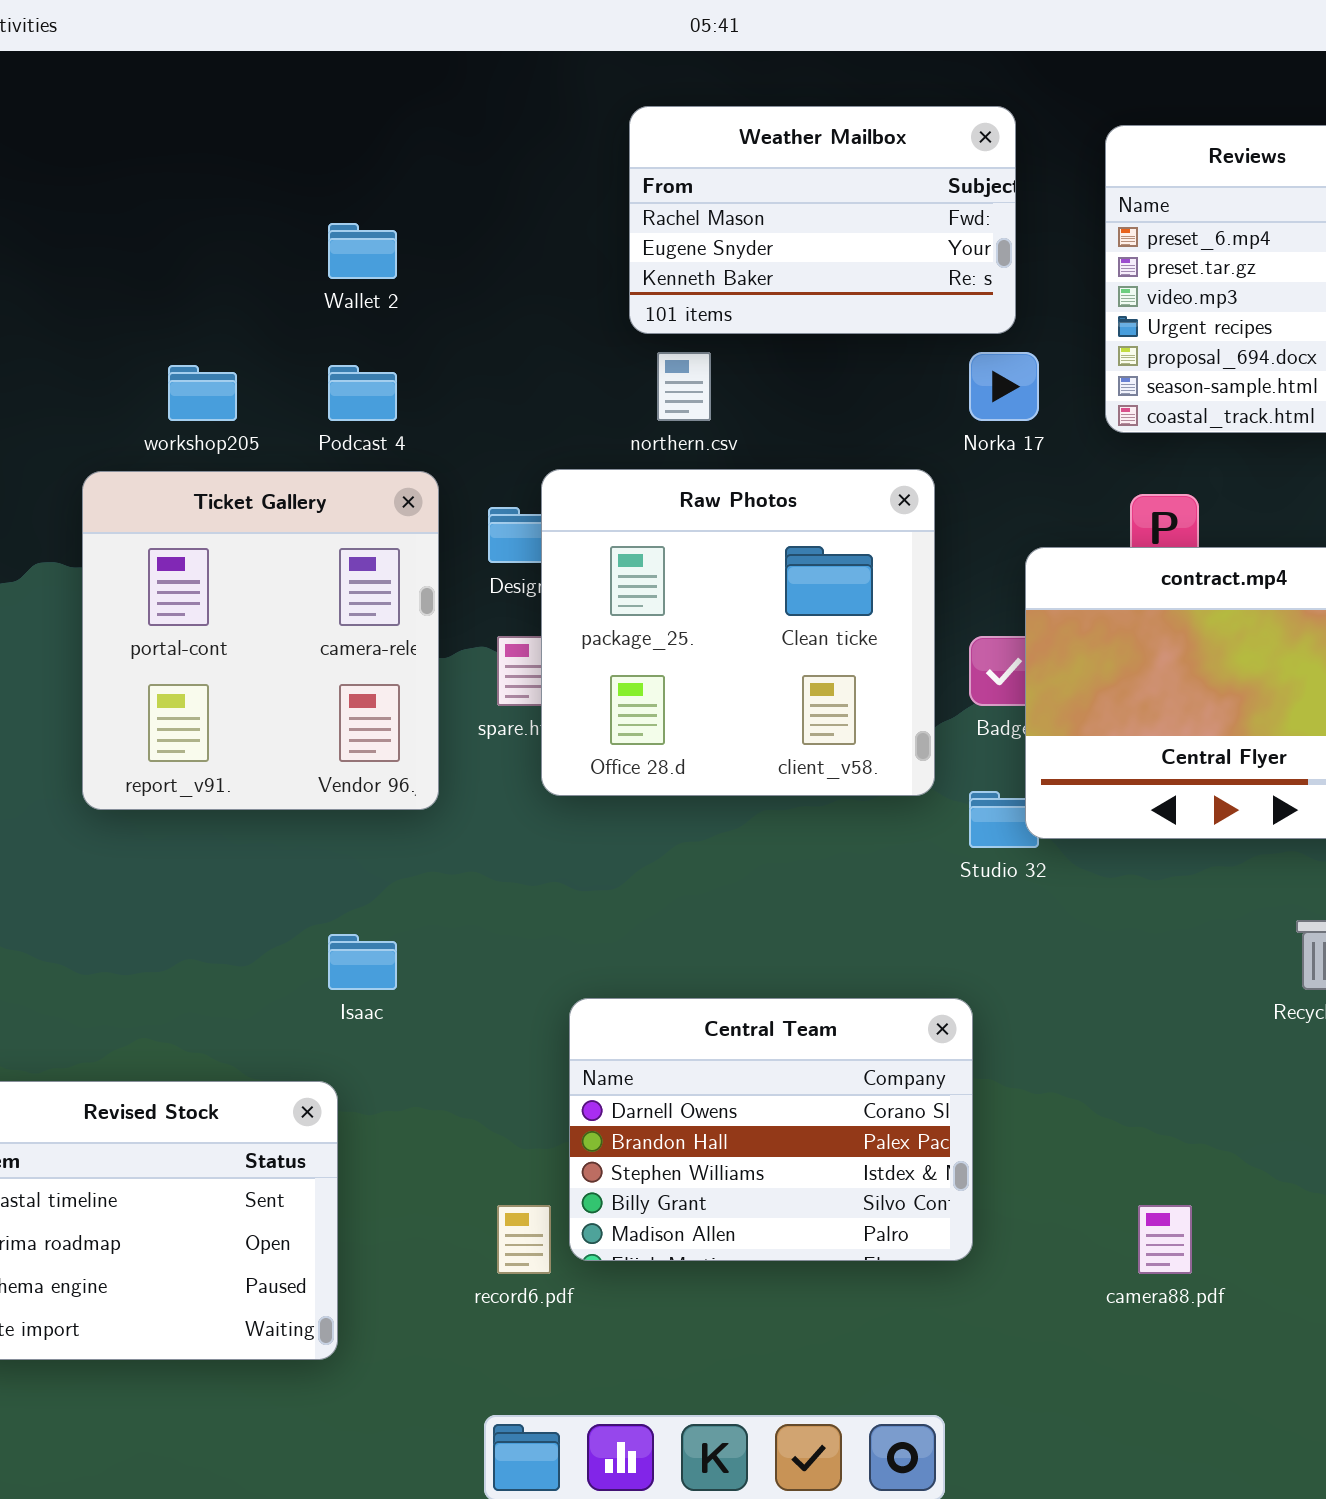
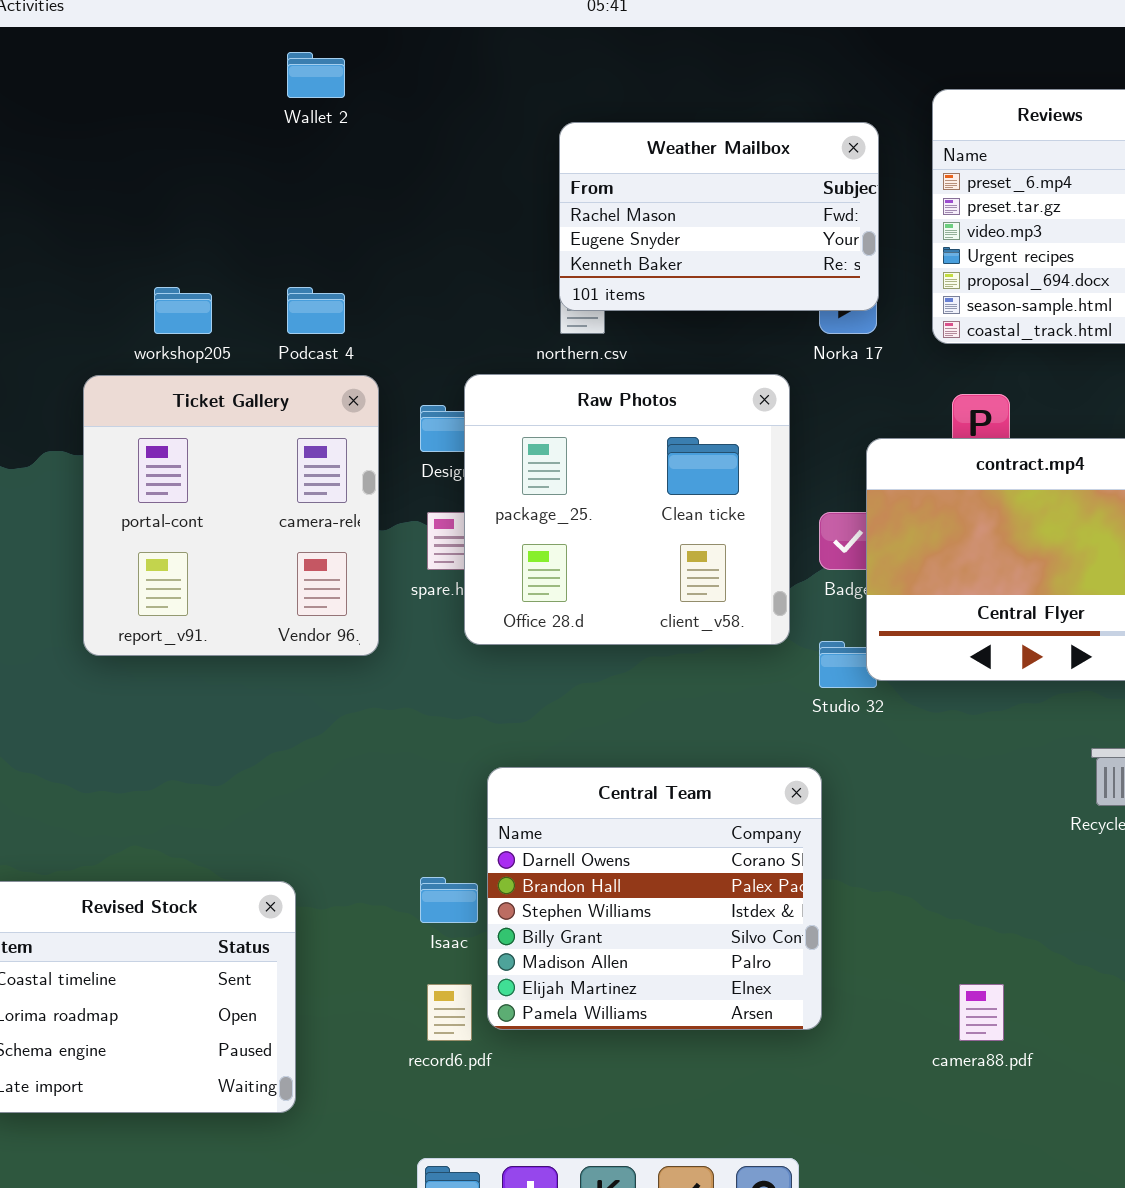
Weather Mailbox: [629,106,1016,334] -> [559,122,879,311], moved
Wallet 2: [328,223,397,279] -> [287,52,345,98], moved
Isaac: [328,934,397,990] -> [420,877,478,923], moved
Central Team: [569,998,973,1261] -> [487,767,822,1030], resized

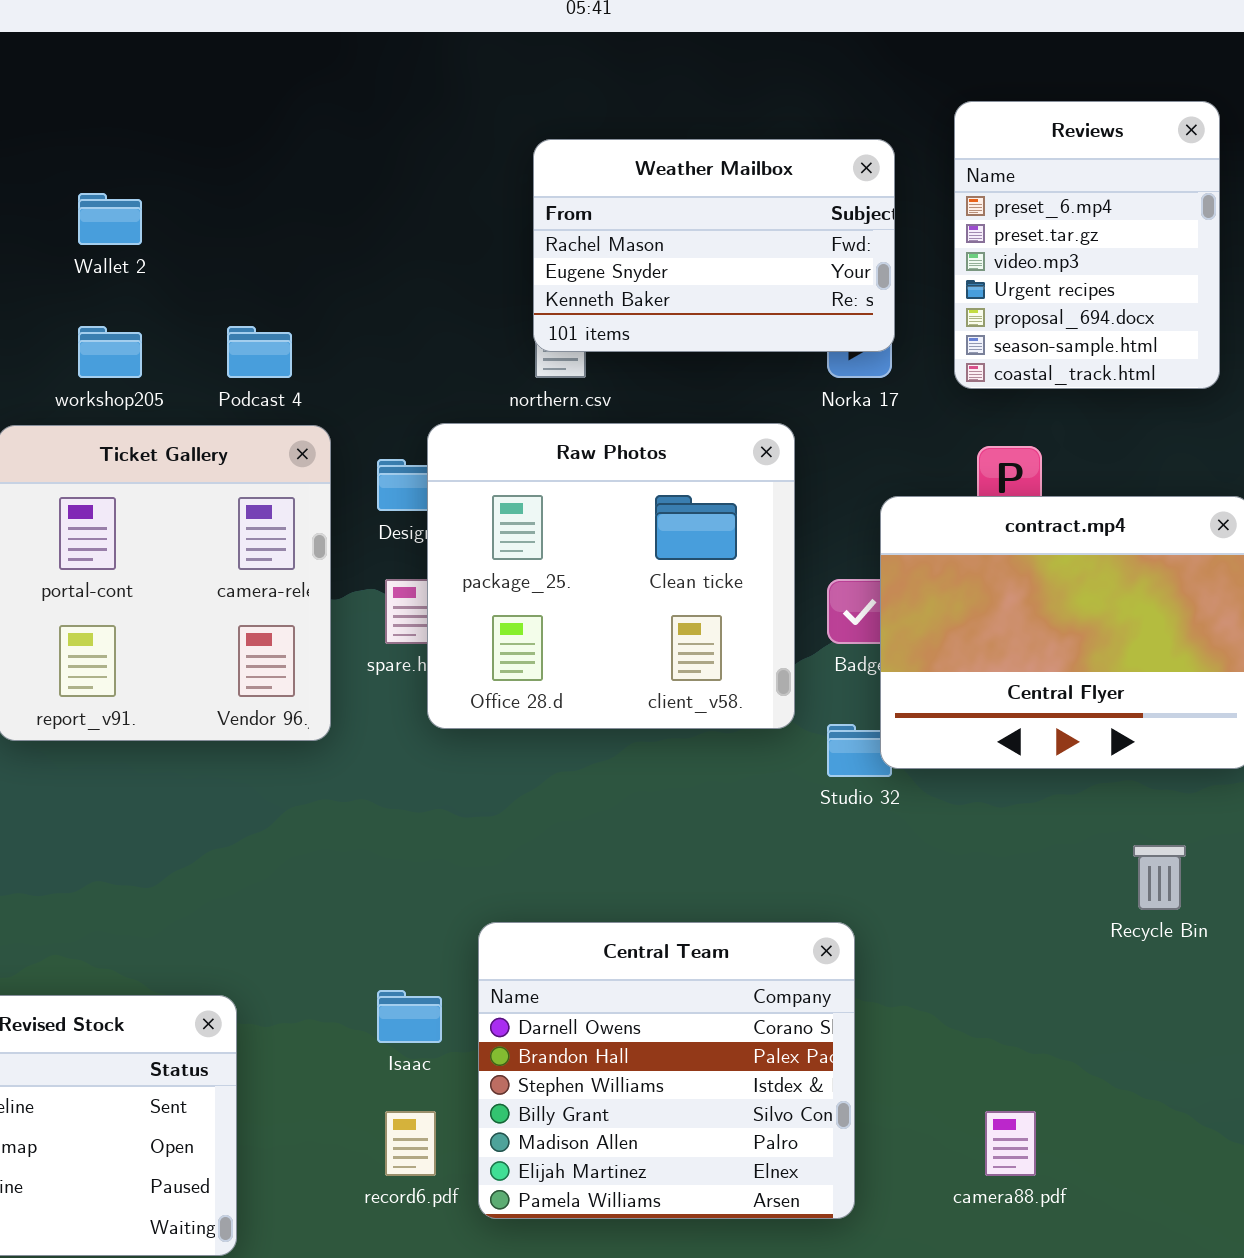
Wallet 2: [287,52,345,98] -> [78,193,142,245], moved
Central Team: [487,767,822,1030] -> [478,922,855,1219], moved

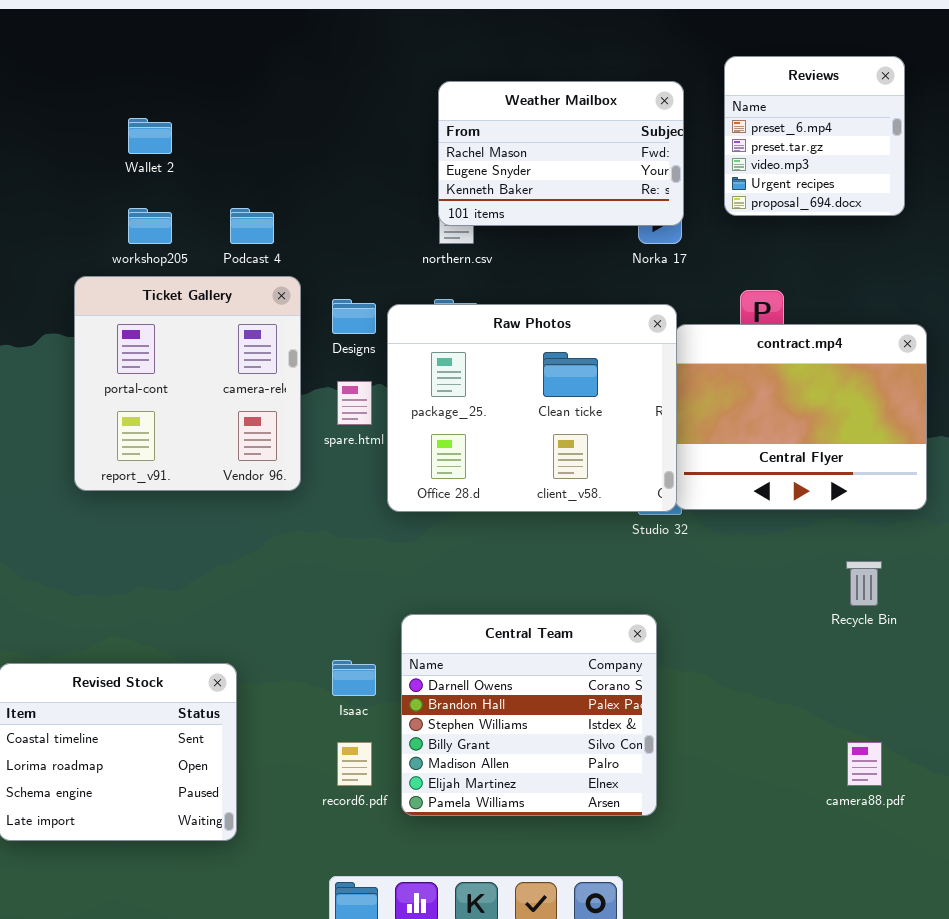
Reviews: [954,101,1220,389] -> [724,56,905,216], resized
Raw Photos: [427,423,795,729] -> [387,304,677,512], moved, resized
camera88.pdf: [985,1111,1036,1176] -> [847,742,882,786], moved

